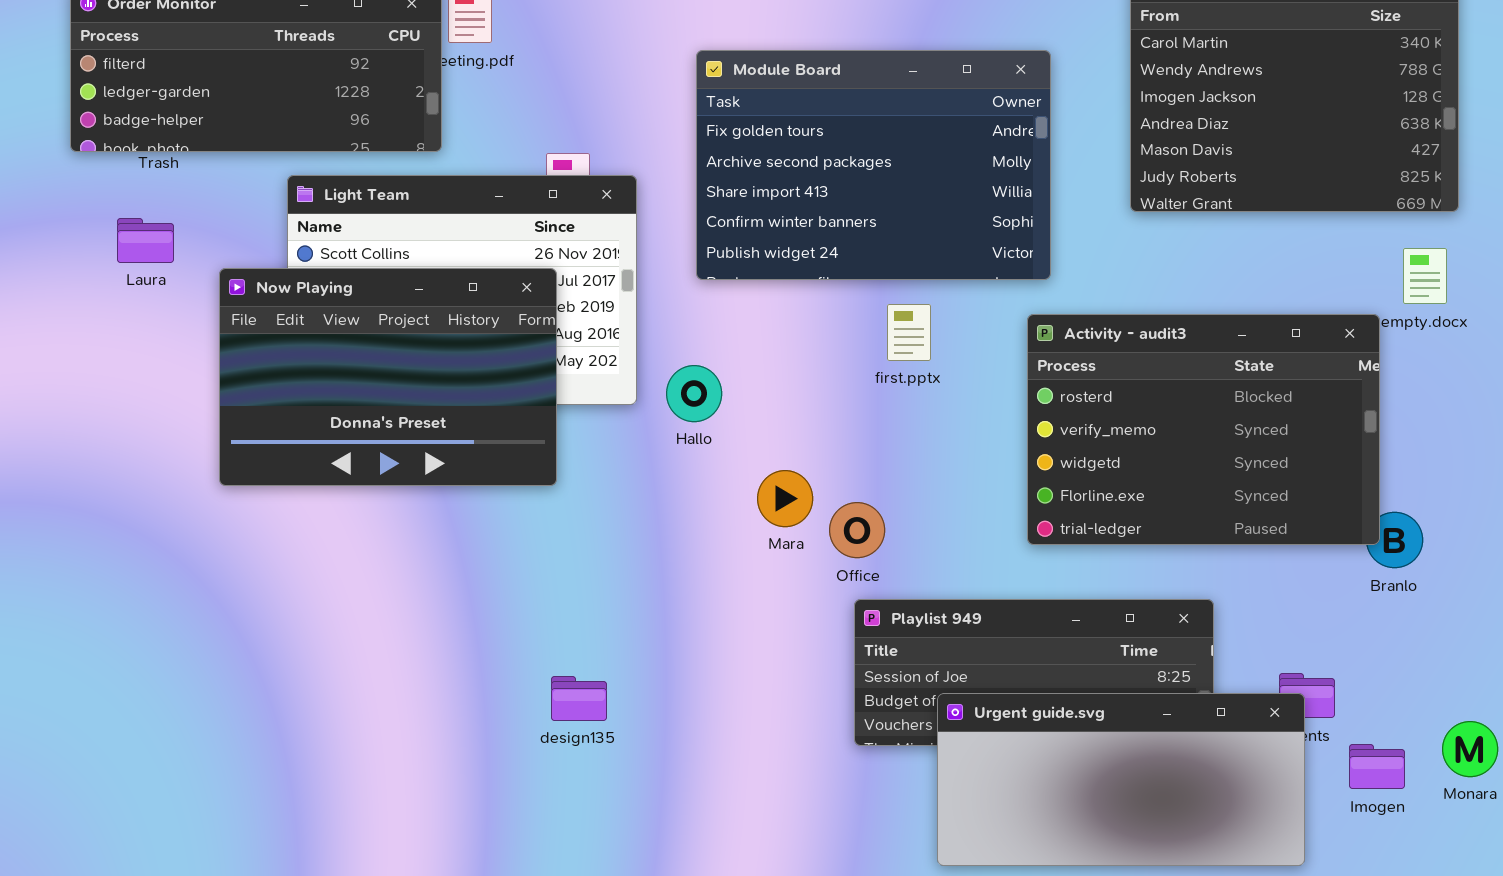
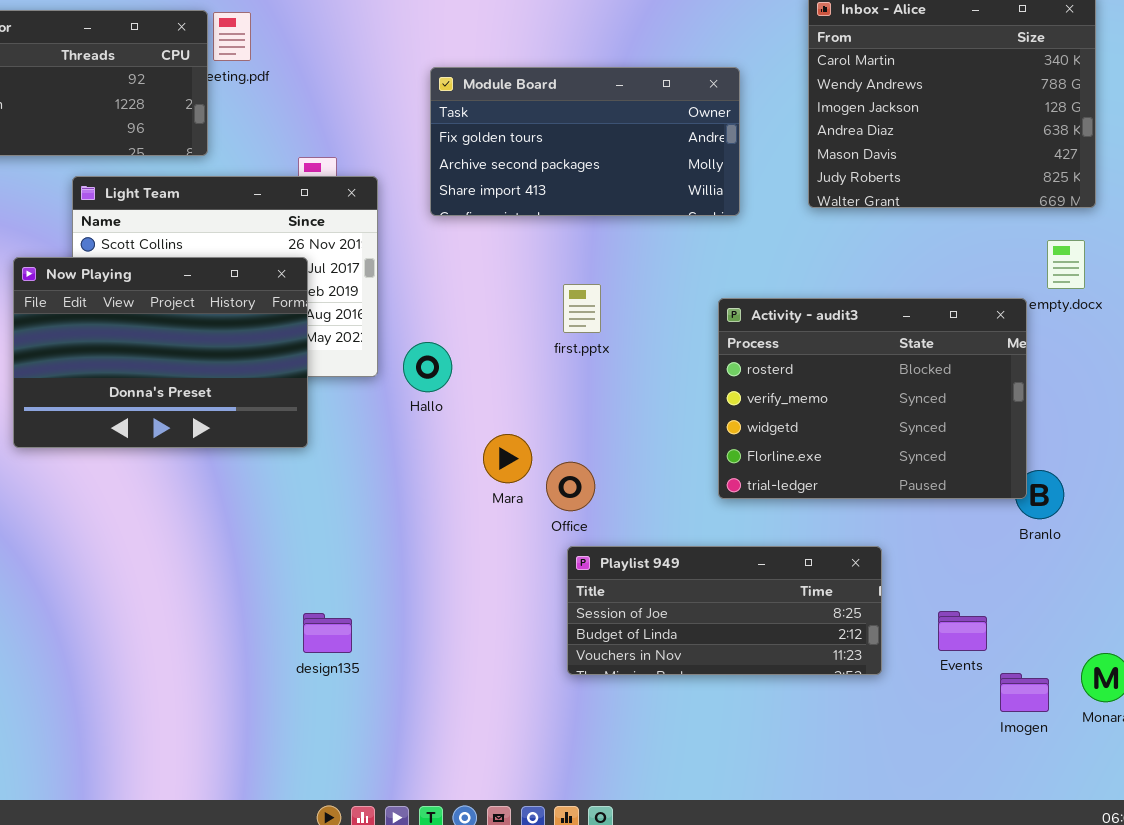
Module Board: [696,50,1051,280] -> [430,67,740,216], resized
first.pptx: [887,304,931,361] -> [563,284,601,333], moved
Urgent guide.svg: [937,693,1305,866] -> none, closed

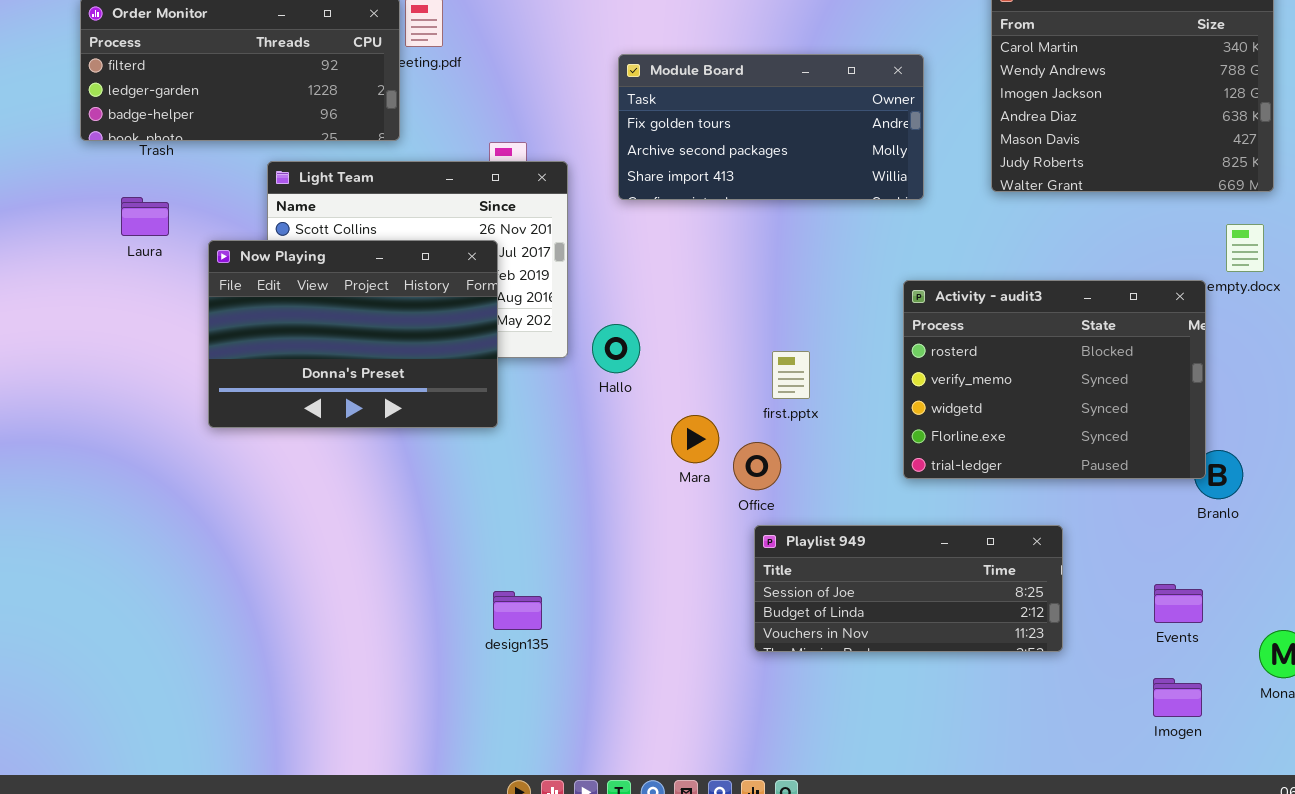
first.pptx: [563,284,601,333] -> [772,351,810,399], moved
Events: [938,611,987,651] -> [1154,584,1203,623], moved
Imogen: [1000,673,1049,712] -> [1153,678,1202,717], moved

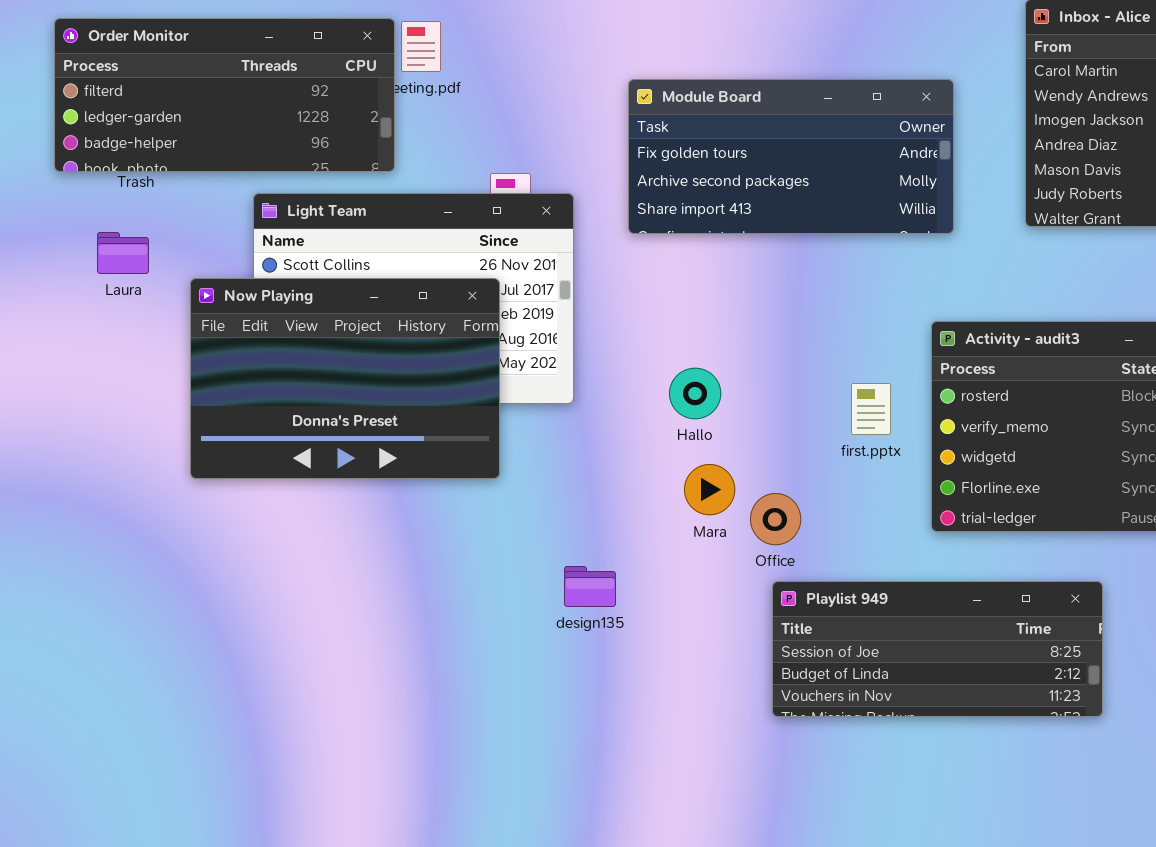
Hallo: [592,324,640,373] -> [669,368,721,419], moved
first.pptx: [772,351,810,399] -> [851,383,891,435], moved
design135: [493,591,542,630] -> [564,566,616,607], moved

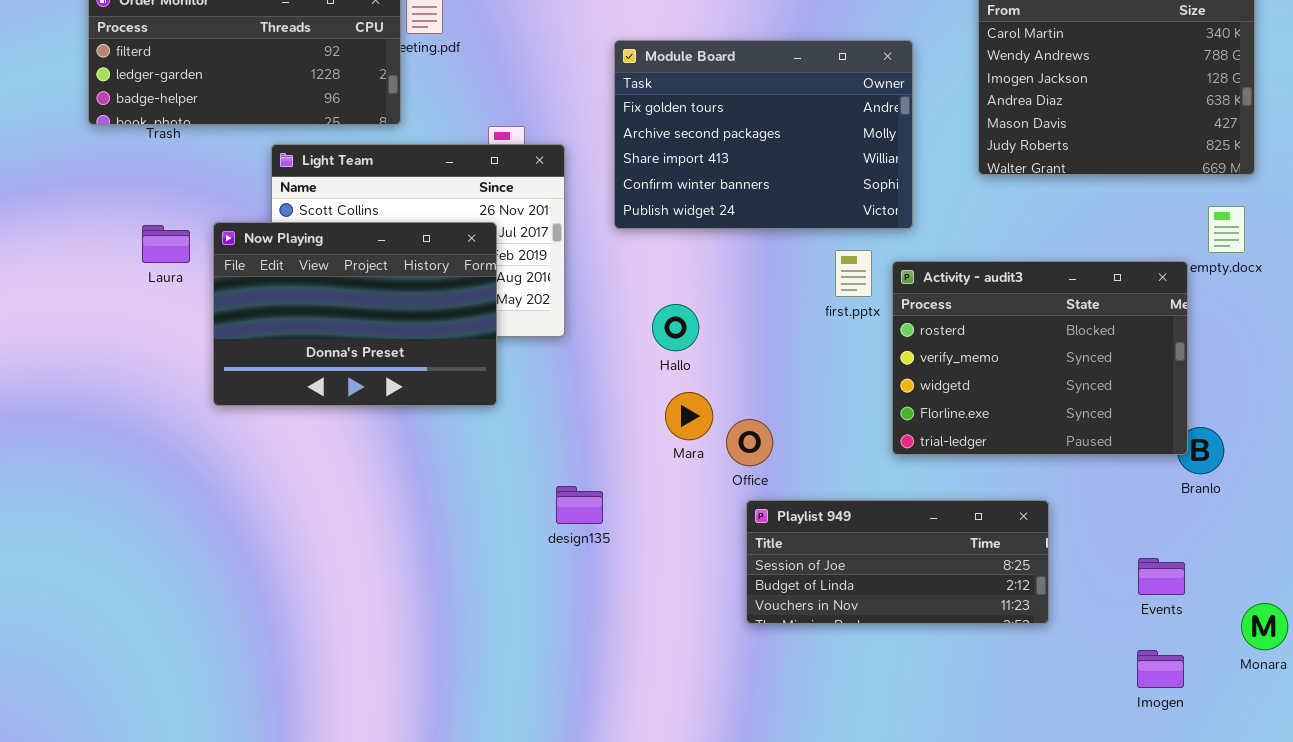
Module Board: [628,79,954,234] -> [614,40,913,229], resized
Laura: [97,232,149,274] -> [142,225,190,263], moved
first.pptx: [851,383,891,435] -> [835,250,872,297], moved

